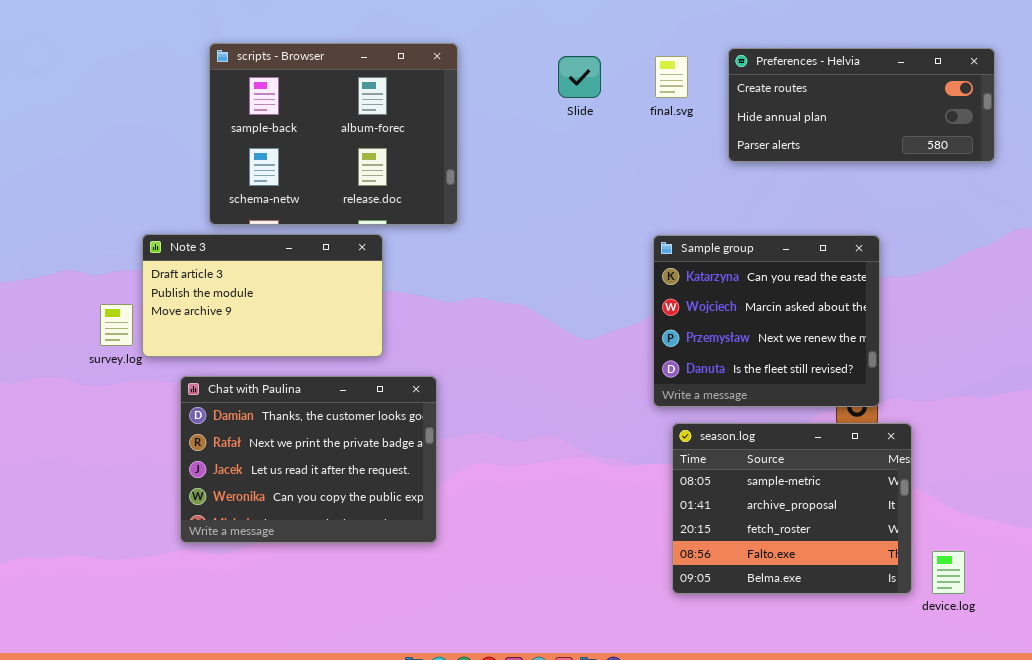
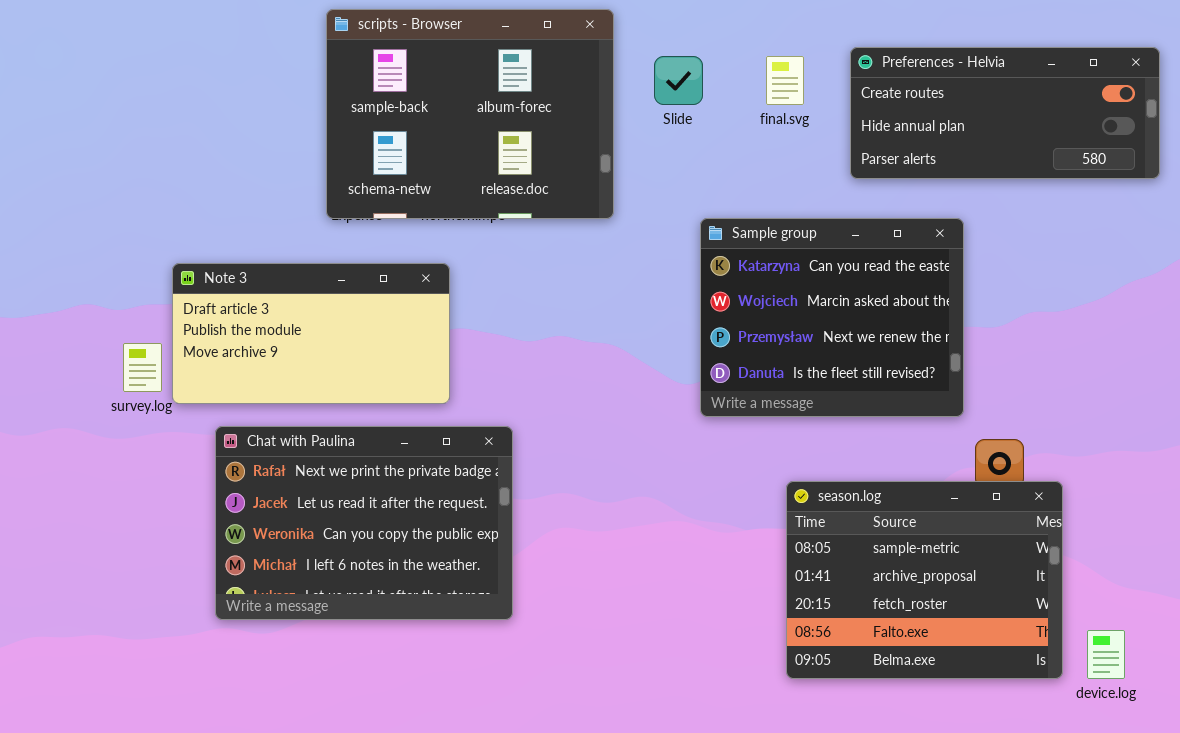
scripts - Browser: [209,43,458,225] -> [326,9,614,219], moved
Sample group: [653,235,880,407] -> [700,218,964,417], moved
Chat with Paulina: [180,376,437,543] -> [215,426,513,620], scrolled down 1 row

